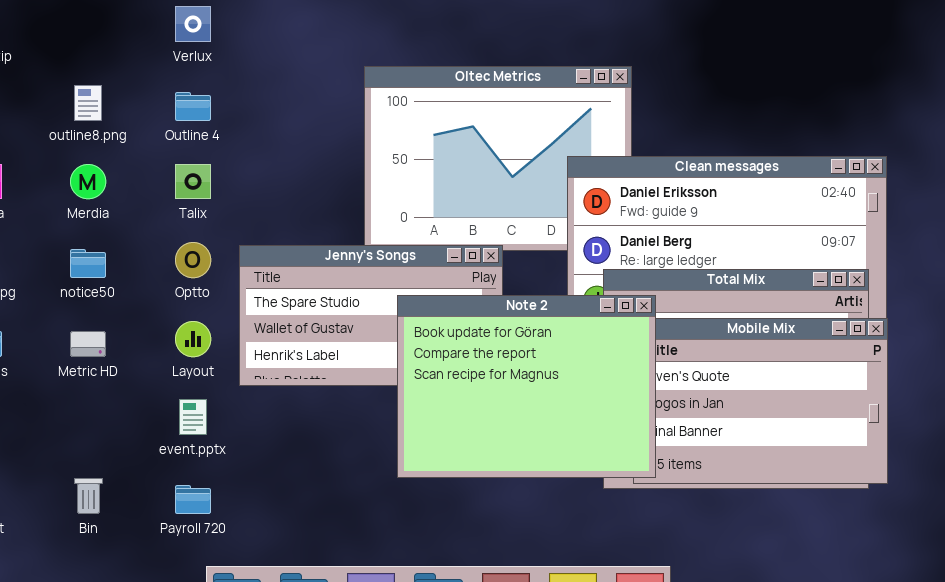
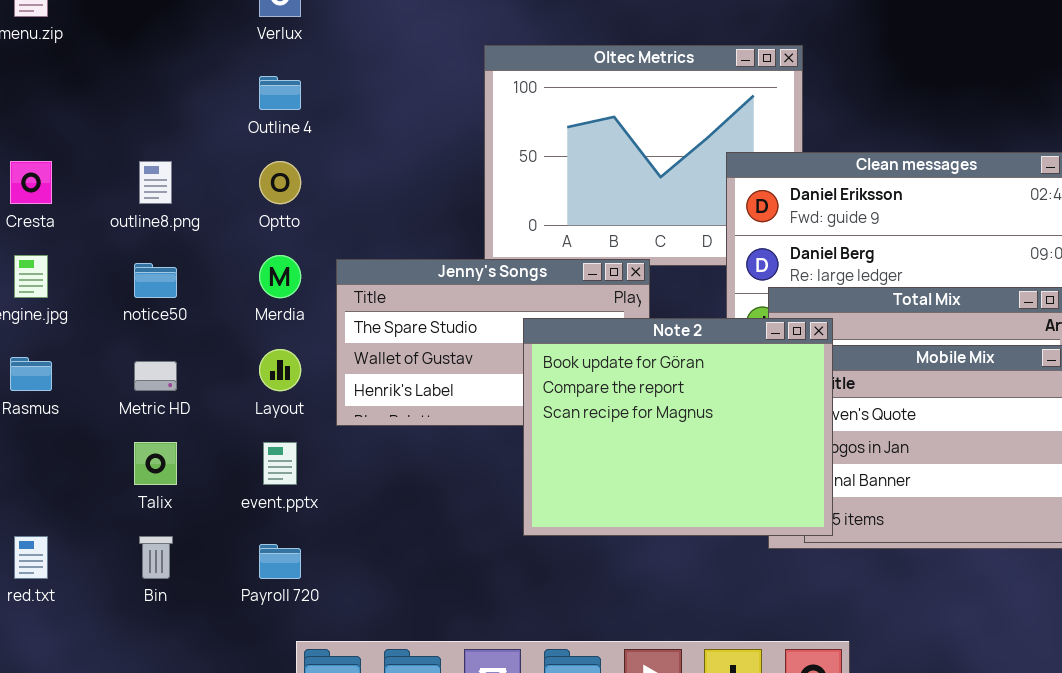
outline8.png: [74,85,102,121] -> [139,161,172,204], moved
Merdia: [70,164,106,199] -> [259,255,301,298], moved
Talix: [175,164,211,199] -> [134,442,177,485], moved
Optto: [175,242,211,278] -> [259,161,301,204], moved

